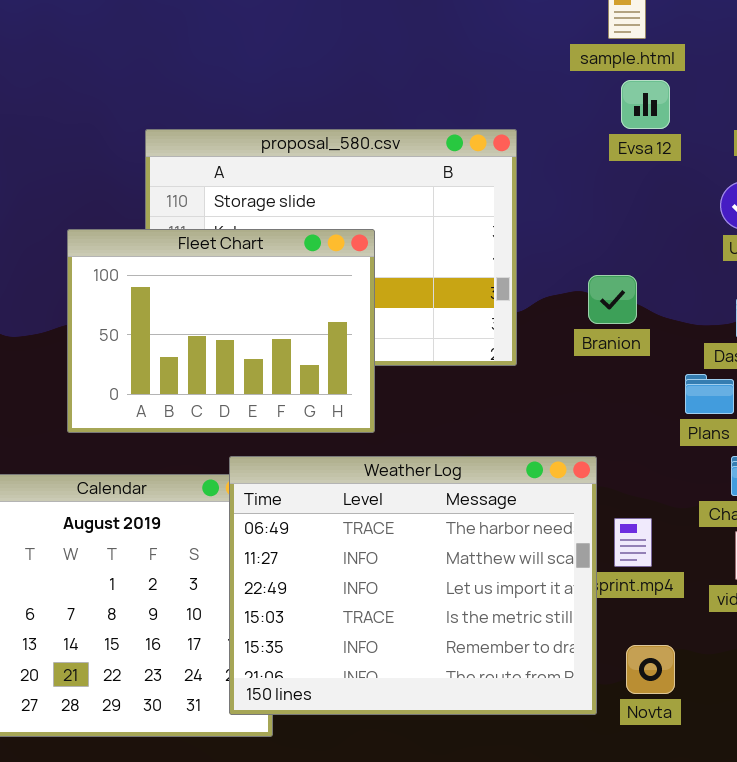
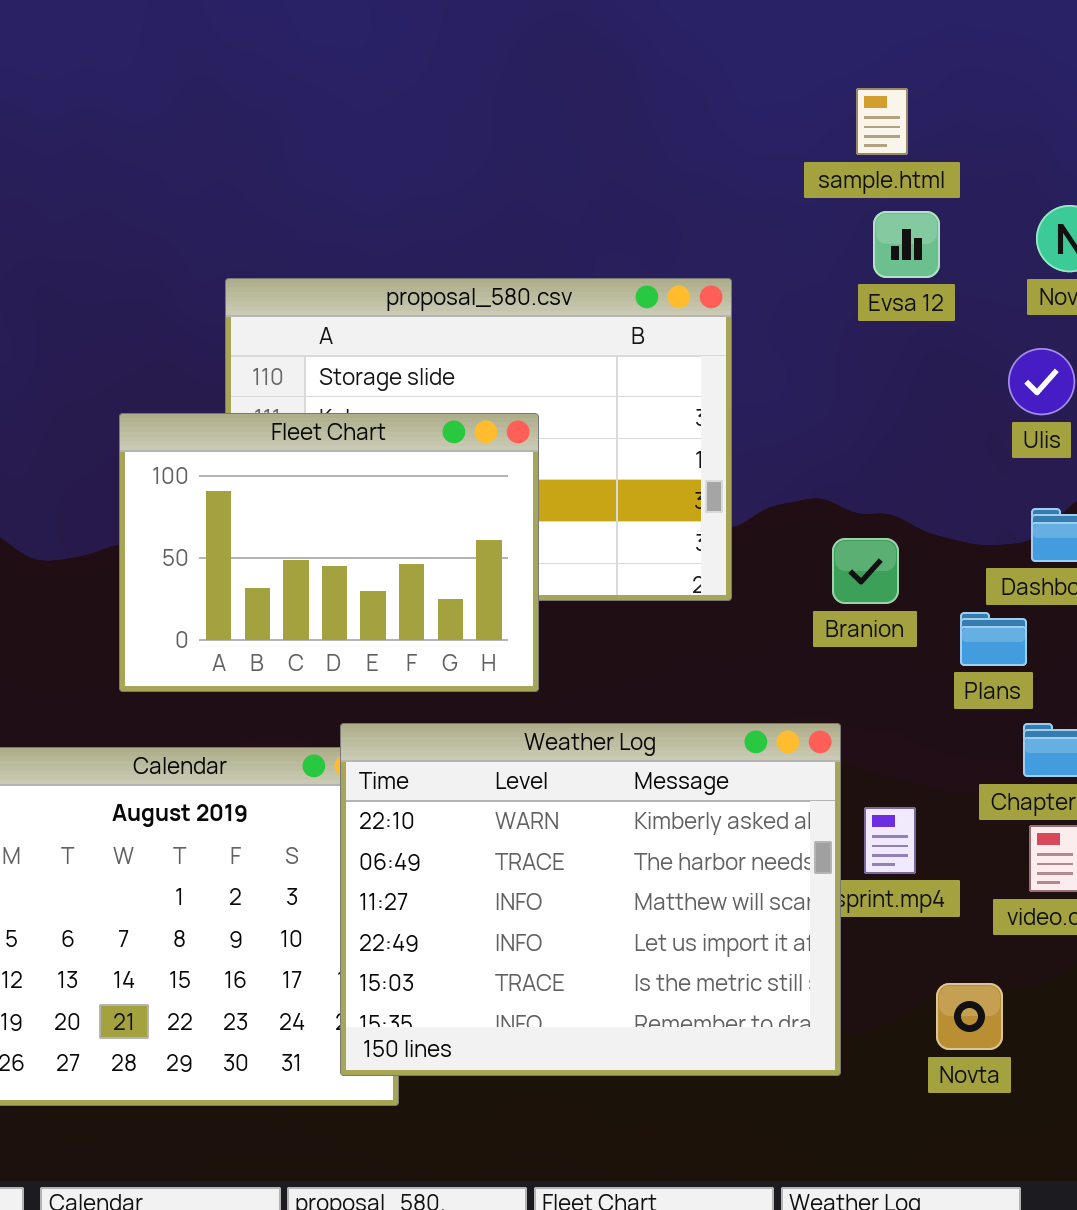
Branion: [588,275,637,324] -> [832,538,899,604], moved
Weather Log: [229,456,597,715] -> [340,723,841,1076], scrolled up 1 row
Novta: [626,645,675,694] -> [936,983,1003,1050], moved

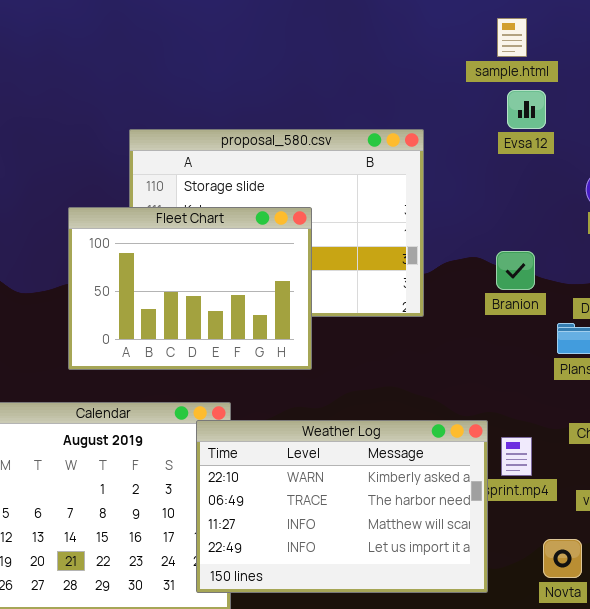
Branion: [832,538,899,604] -> [496,251,535,290], moved
Weather Log: [340,723,841,1076] -> [196,420,488,593], resized

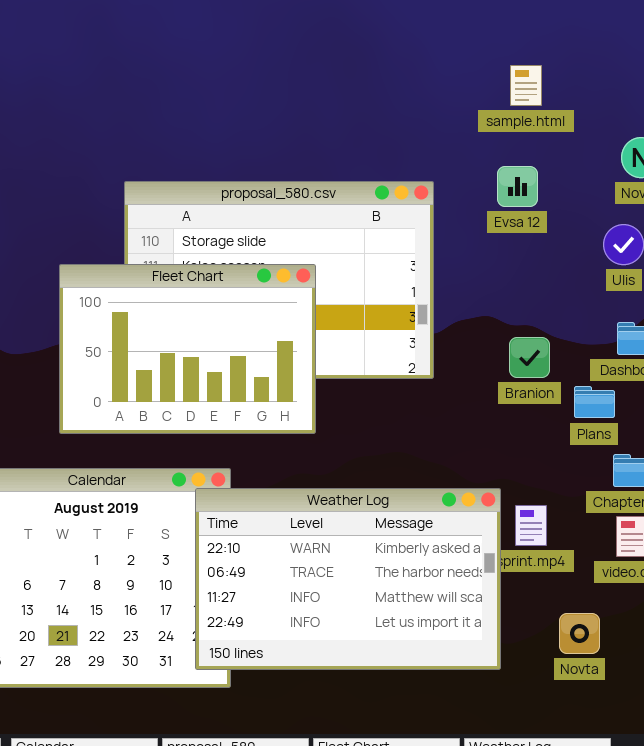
Evsa 12: [507,90,546,129] -> [497,166,538,207], moved
Branion: [496,251,535,290] -> [509,337,550,378], moved

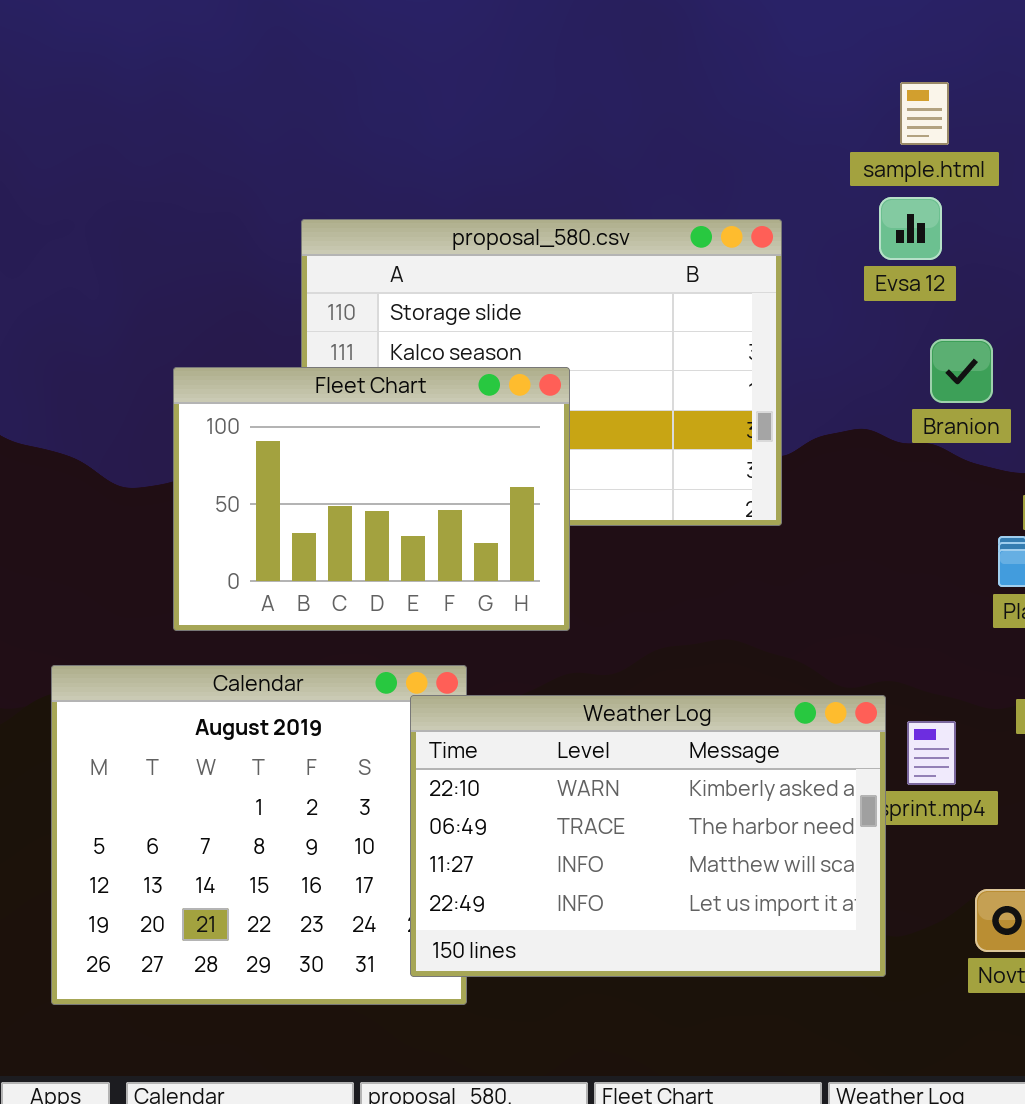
sample.html: [510,65,542,106] -> [900,82,949,145], moved
Fleet Chart: [59,264,316,434] -> [173,367,570,631], moved
Branion: [509,337,550,378] -> [930,339,993,403], moved

